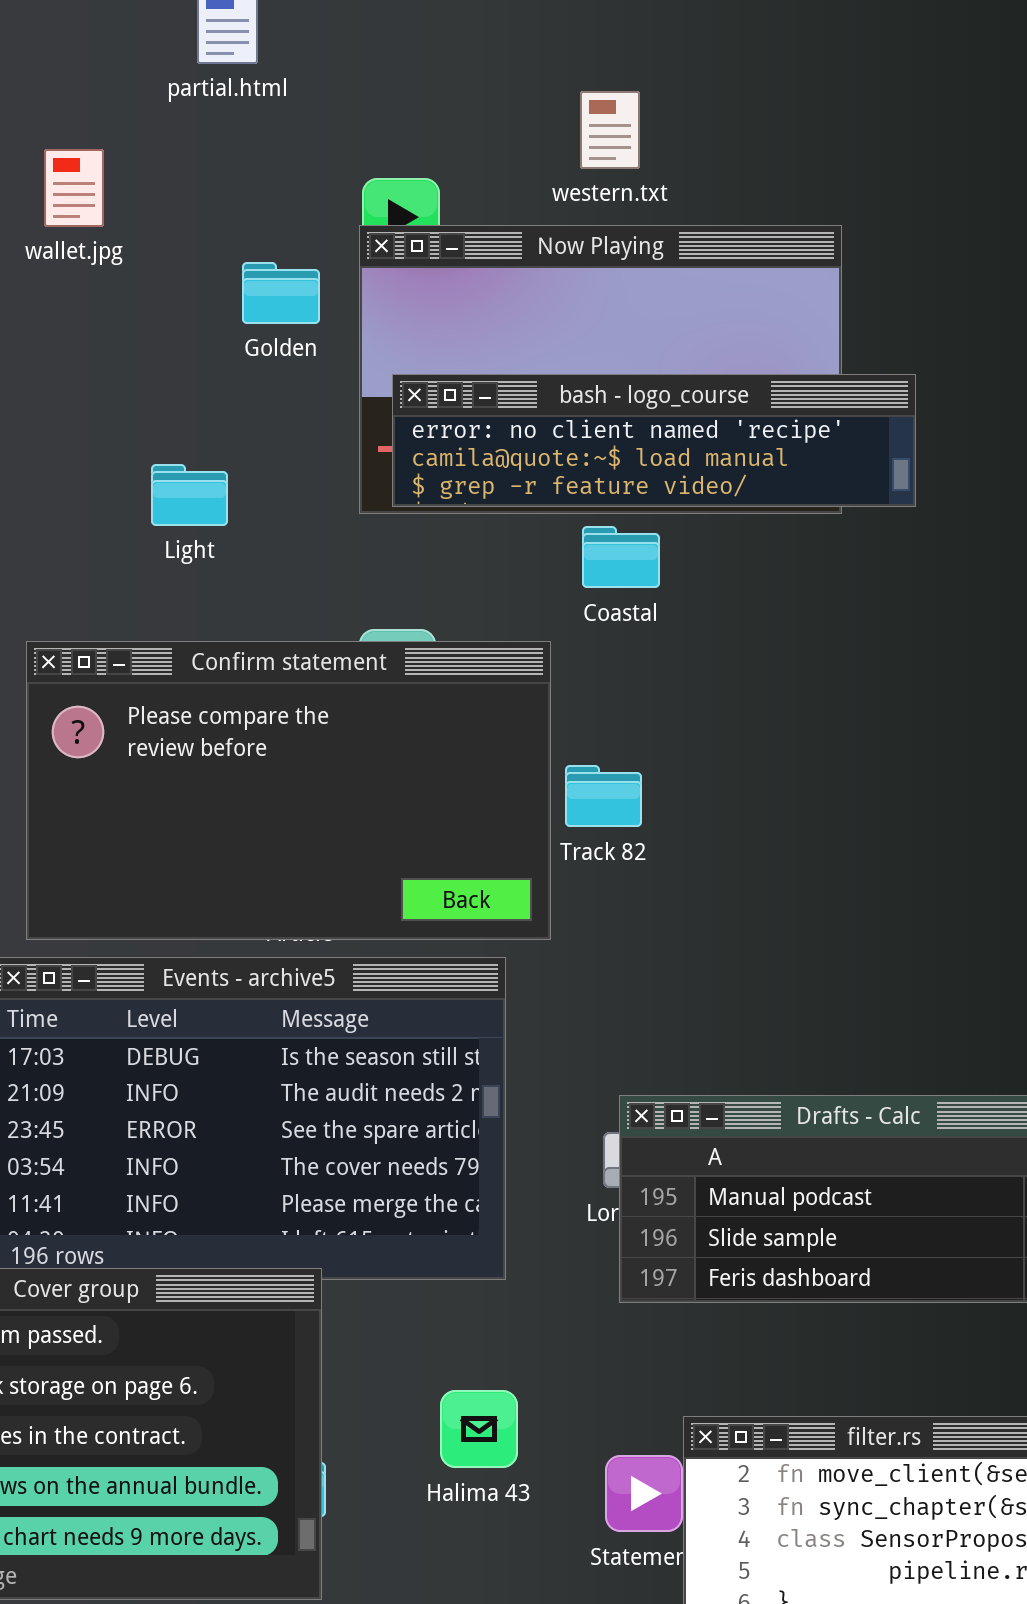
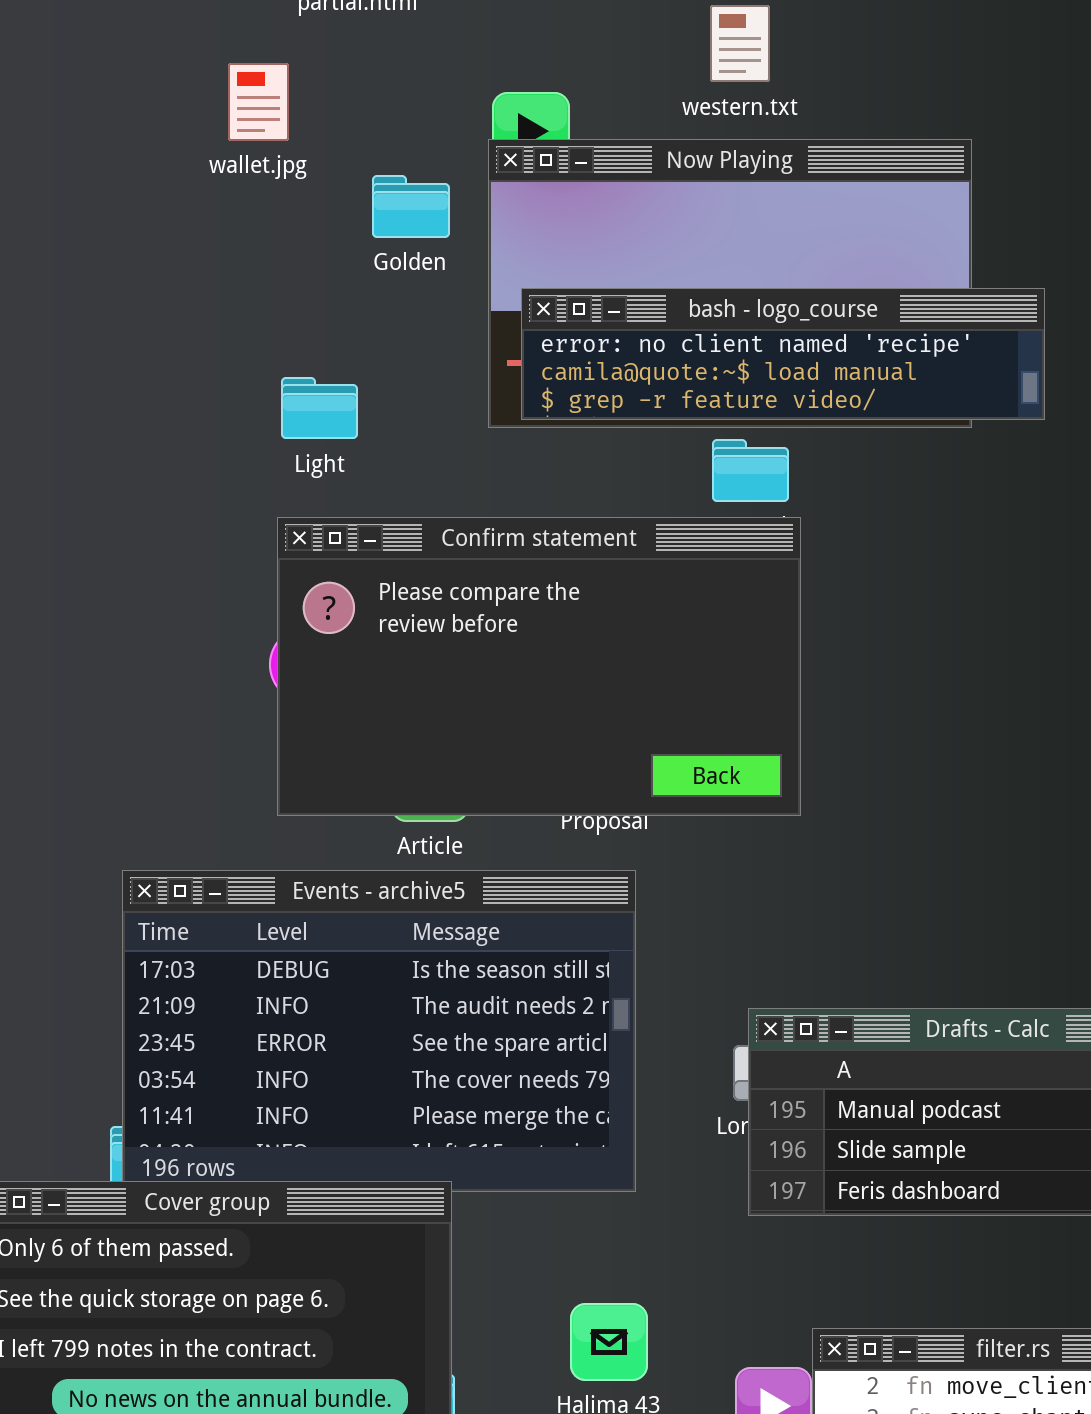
wallet.jpg: [44,149,104,227] -> [228,63,289,141], moved
Confirm statement: [26,641,551,940] -> [277,517,801,816], moved

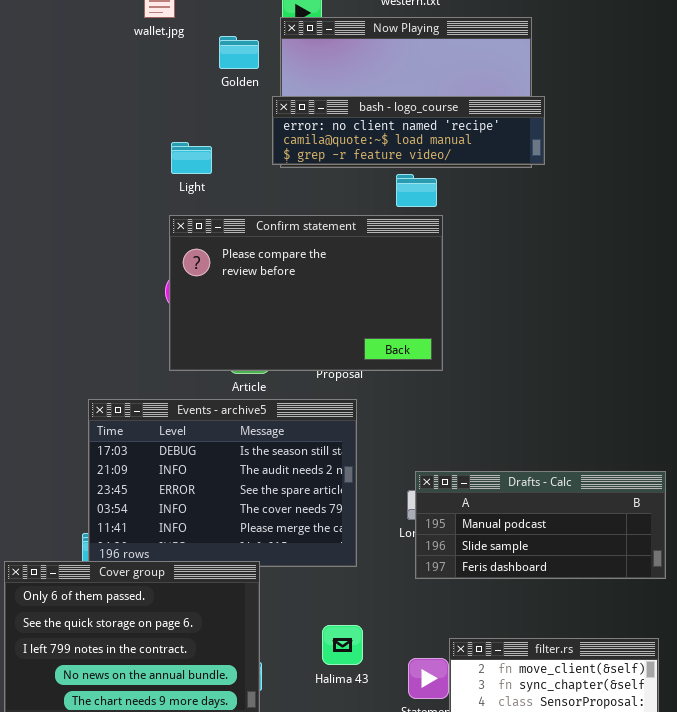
bash - logo_course: [521,288,1045,420] -> [272,96,545,165], moved

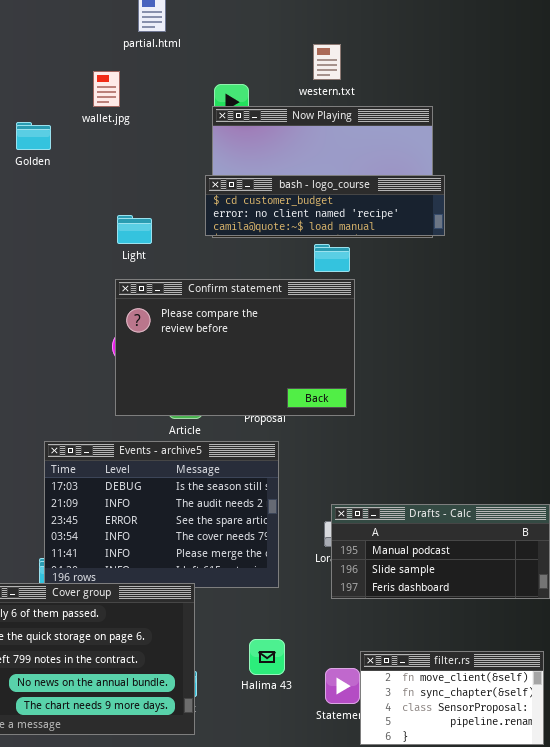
Golden: [219,36,259,69] -> [16,122,51,150], moved
bash - logo_course: [272,96,545,165] -> [205,175,445,236], scrolled up 1 row

